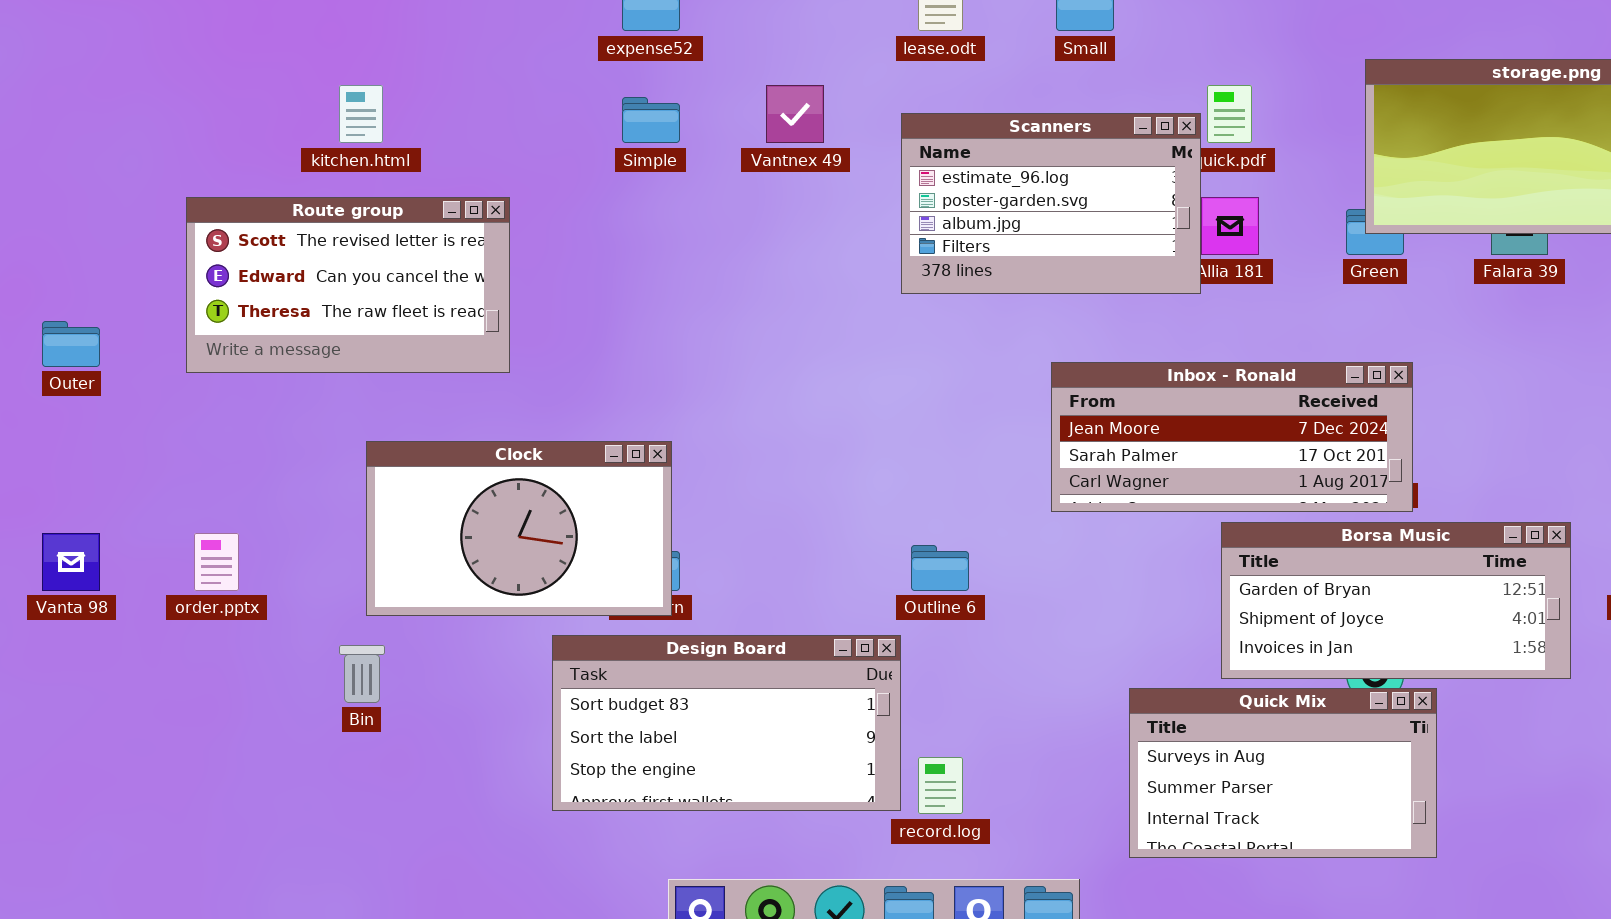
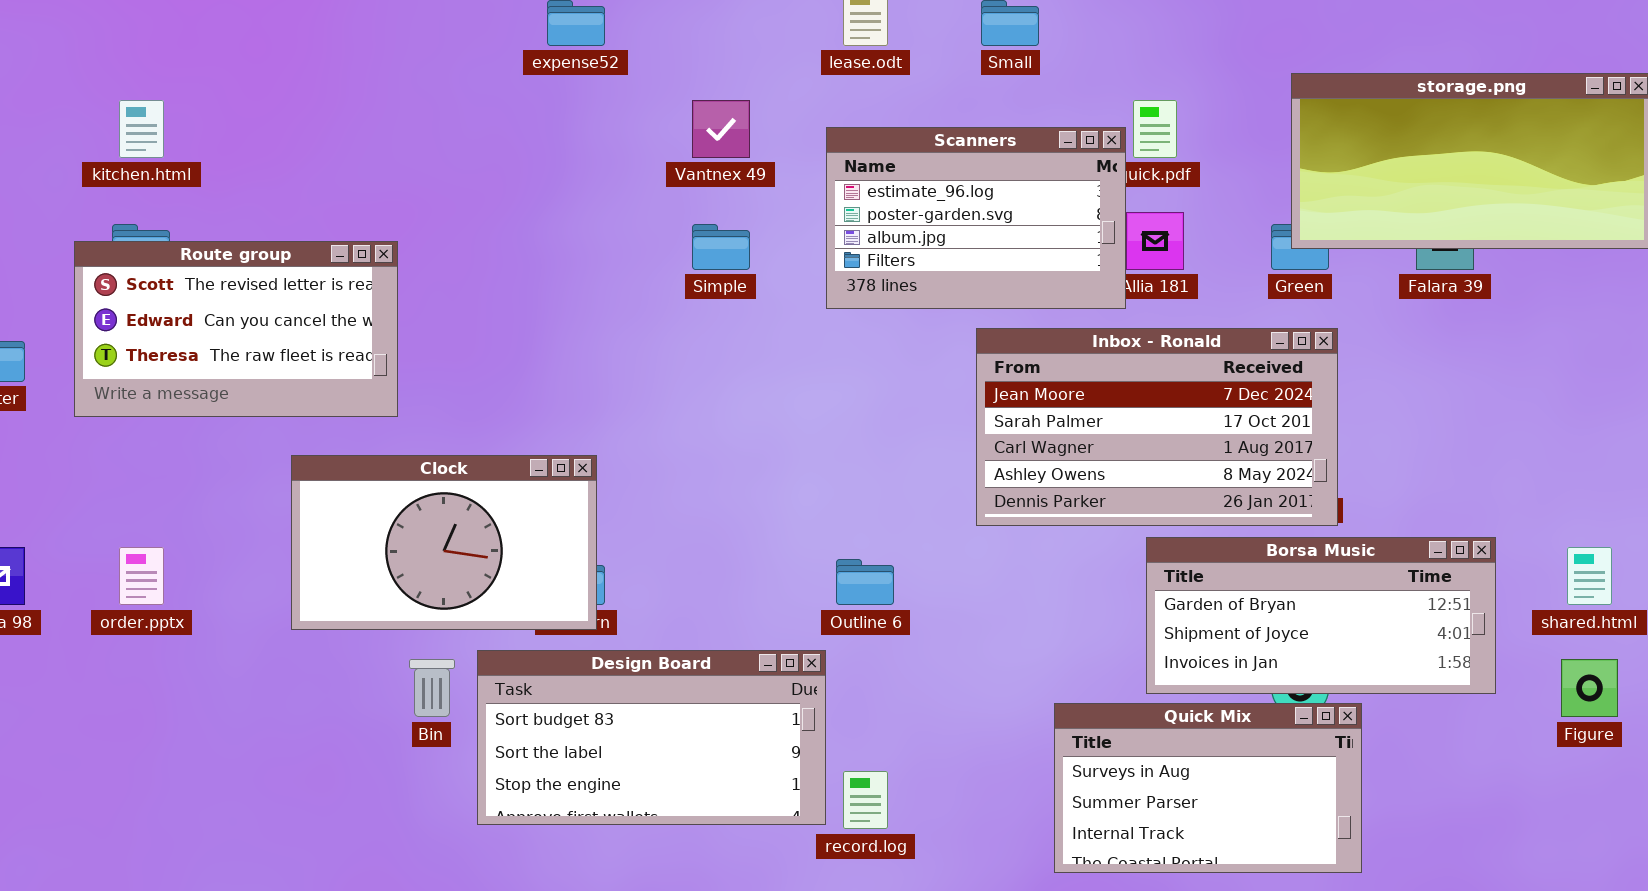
kitchen.html: [339,85,383,143] -> [119,100,164,158], moved
Simple: [622,97,680,143] -> [692,224,750,270], moved
Route group: [186,197,510,373] -> [74,241,398,417], moved
Inbox - Ronald: [1051,362,1413,512] -> [976,328,1338,526], resized
Bin: [339,645,385,703] -> [409,659,455,717], moved

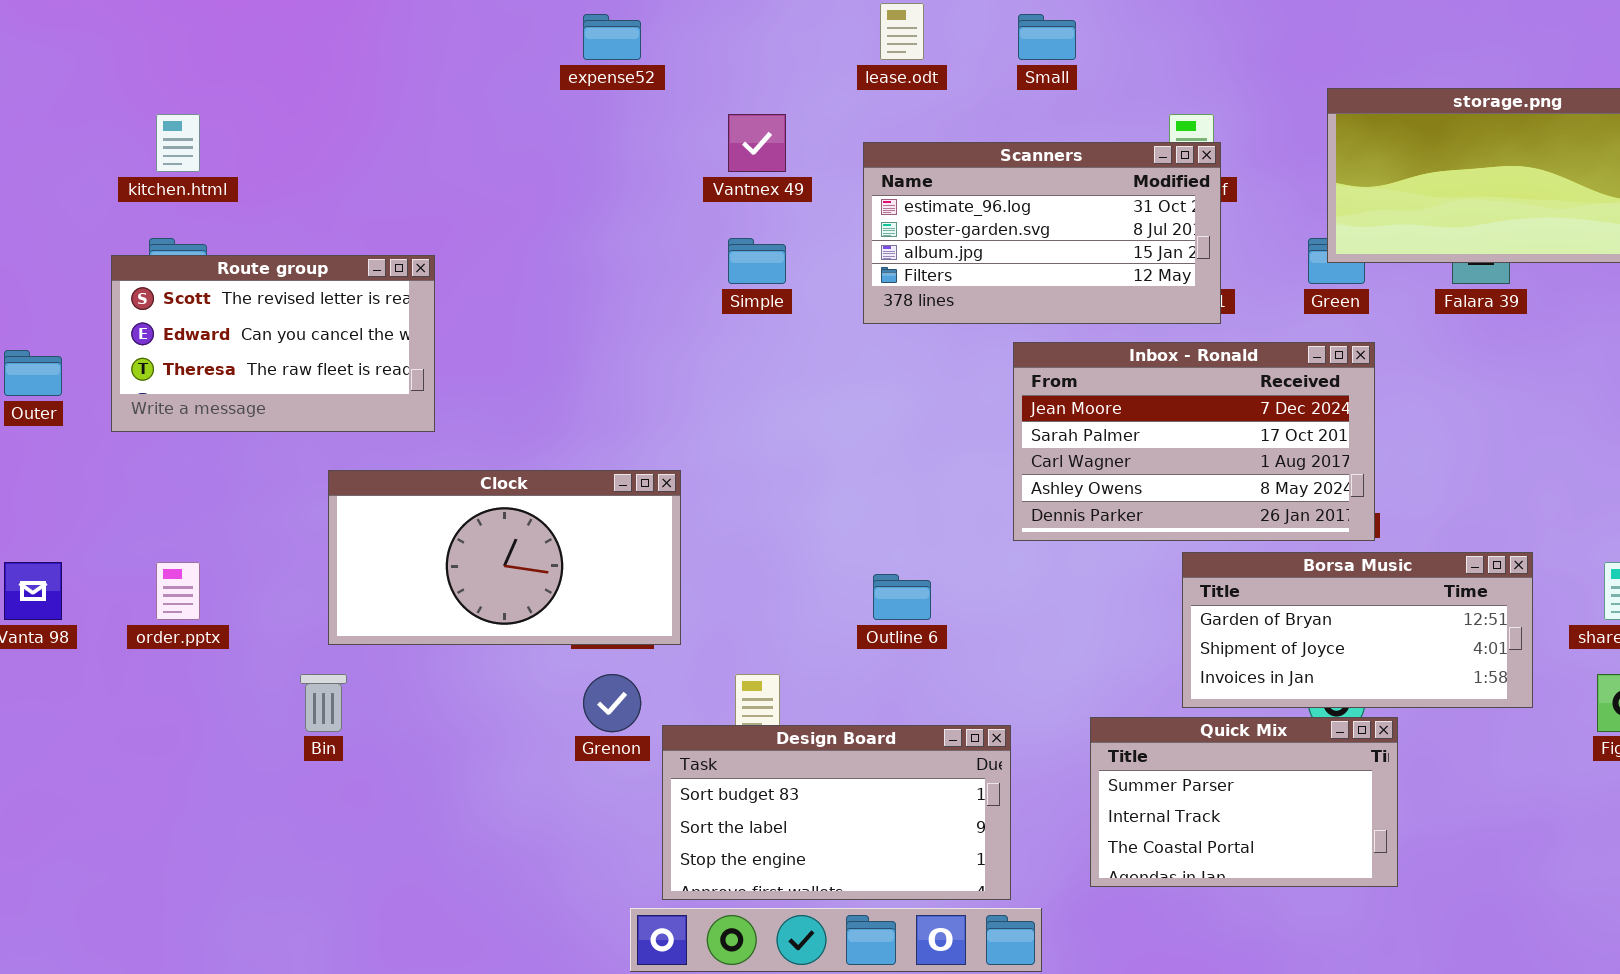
Scanners: [826,127,1126,309] -> [863,142,1221,324], resized
Clock: [291,455,597,630] -> [328,470,681,645], resized
Design Board: [477,650,826,825] -> [662,725,1011,900], moved
Bin: [409,659,455,717] -> [300,674,347,732], moved
Quick Mix: [1054,703,1362,873] -> [1090,717,1398,887], scrolled down 1 row

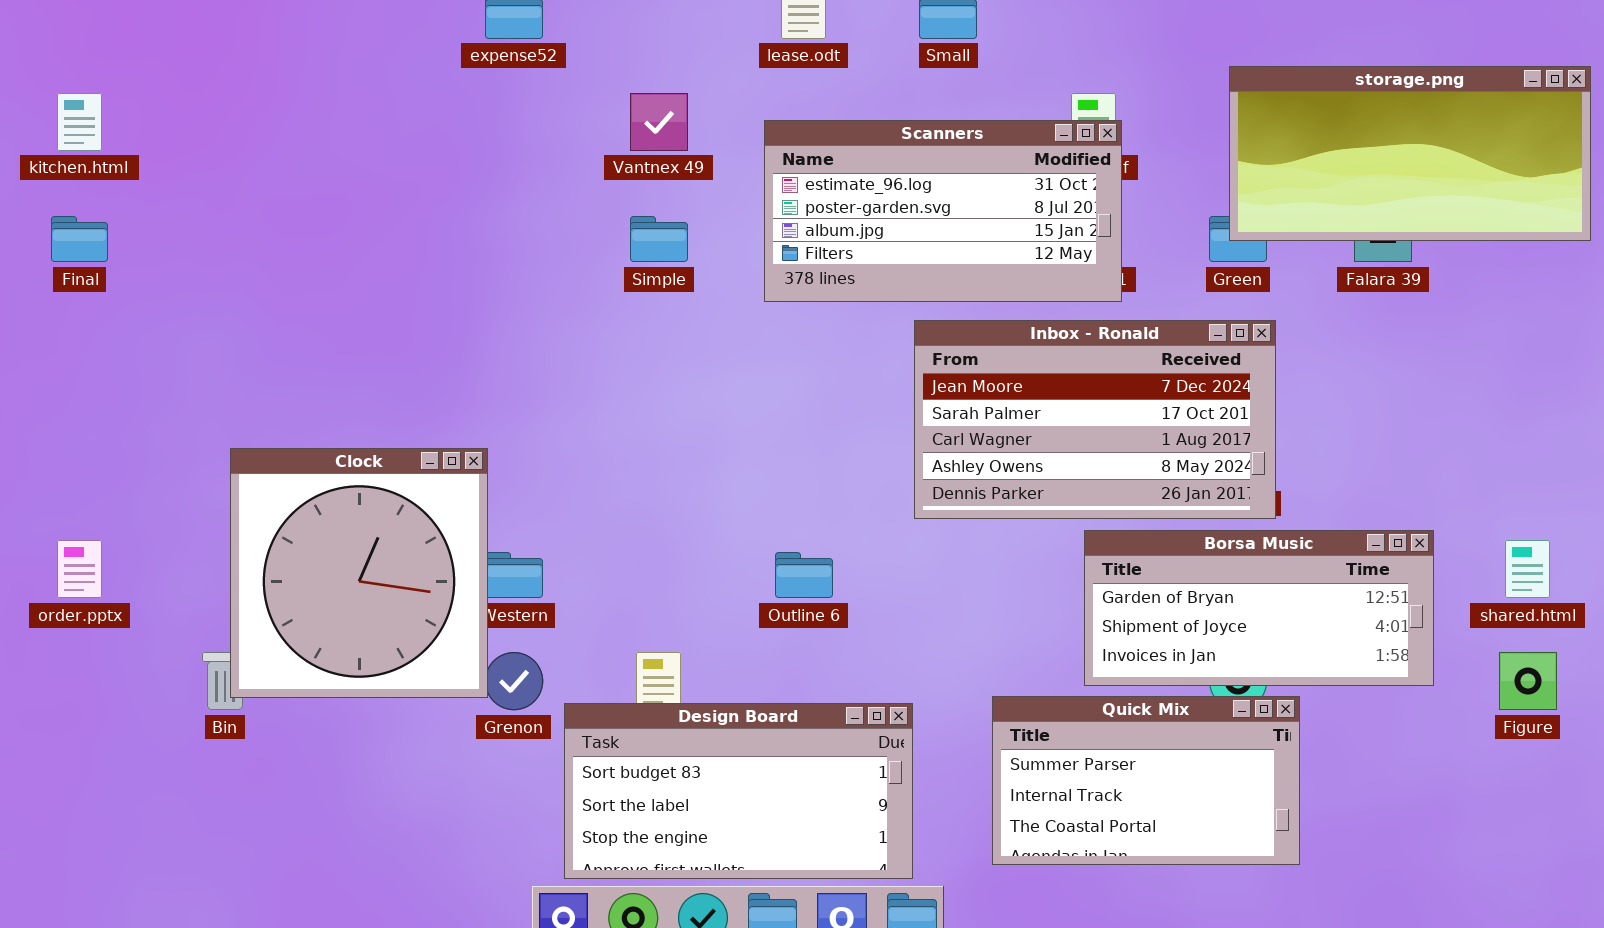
Route group: [111,255,435,432] -> none, closed
Clock: [328,470,681,645] -> [230,448,488,698], resized

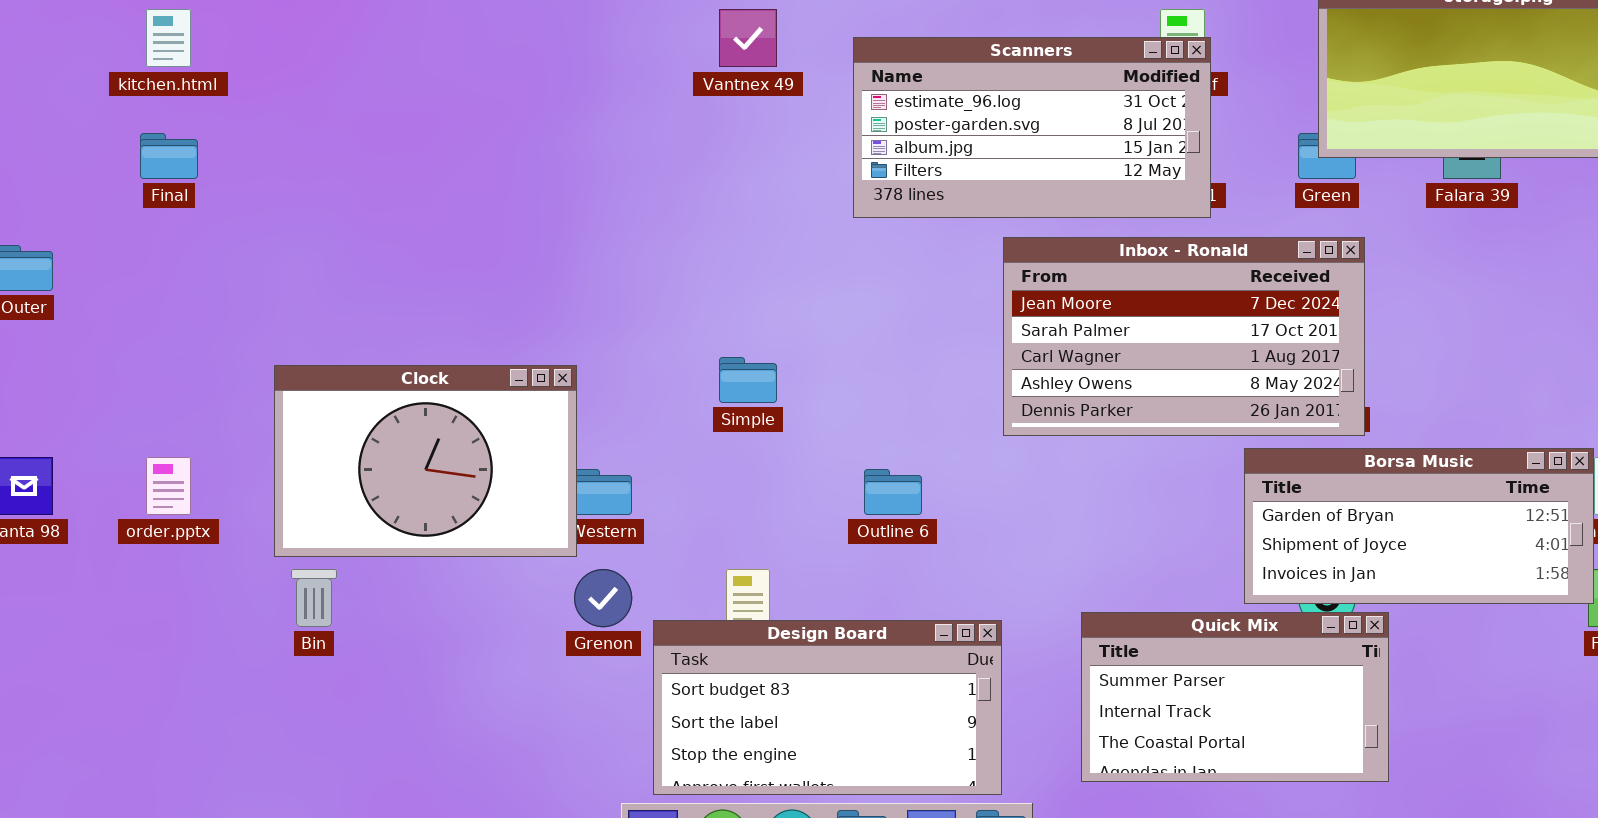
Simple: [630,216,688,262] -> [719,357,777,403], moved
Clock: [230,448,488,698] -> [274,365,577,557], resized
Borsa Music: [1084,530,1434,686] -> [1244,448,1594,604], moved

